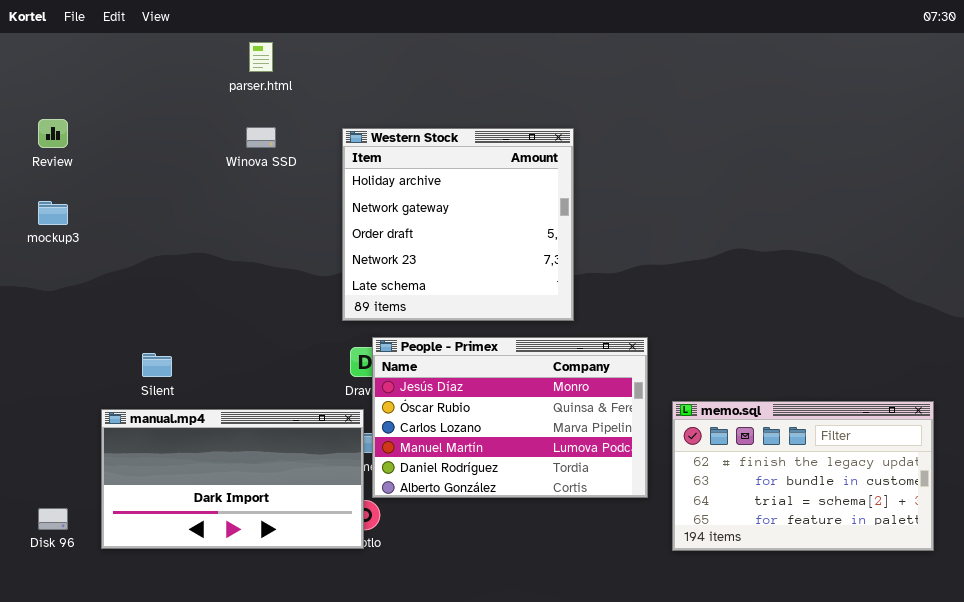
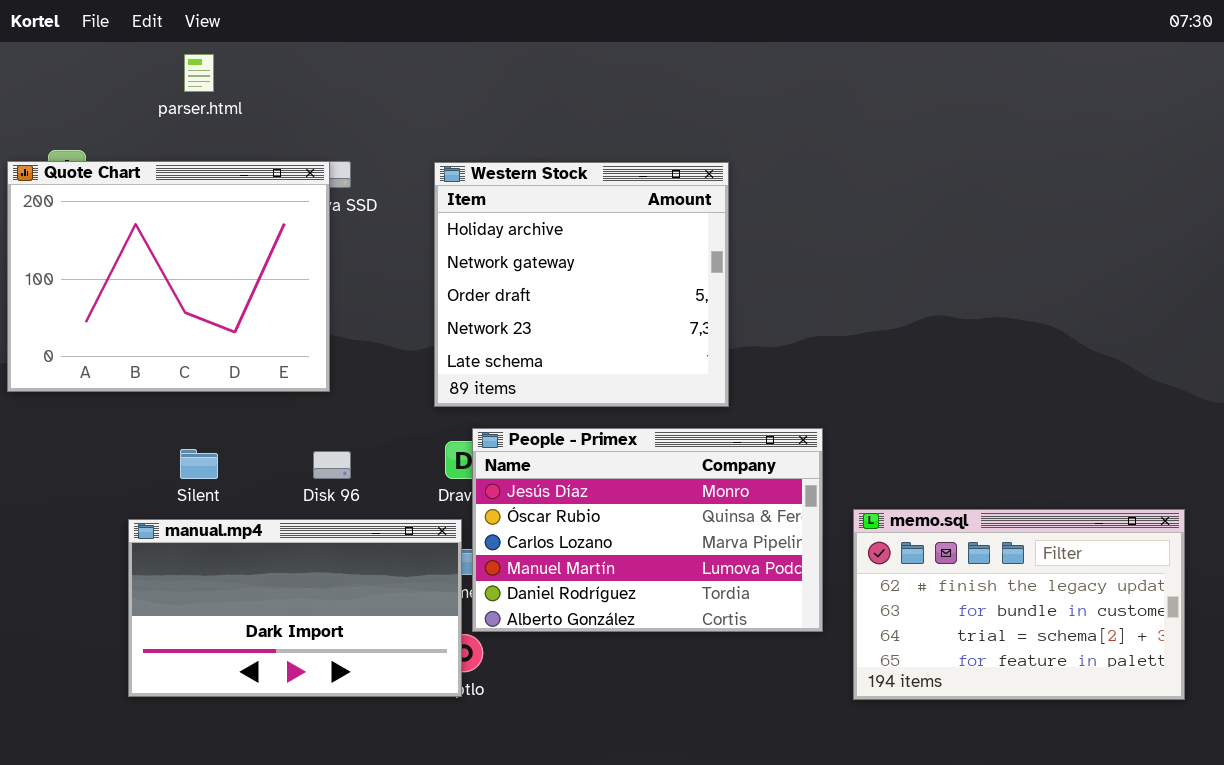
parser.html: [249,42,273,72] -> [184,54,214,92], moved
Quote Chart: none -> [7,161,330,392], opened
Disk 96: [38,508,68,530] -> [313,451,351,479], moved

